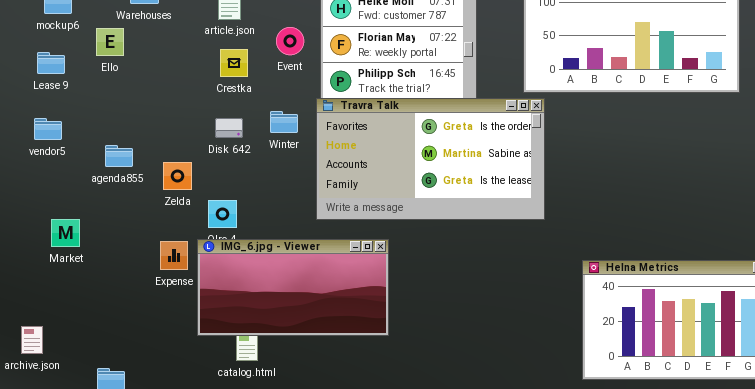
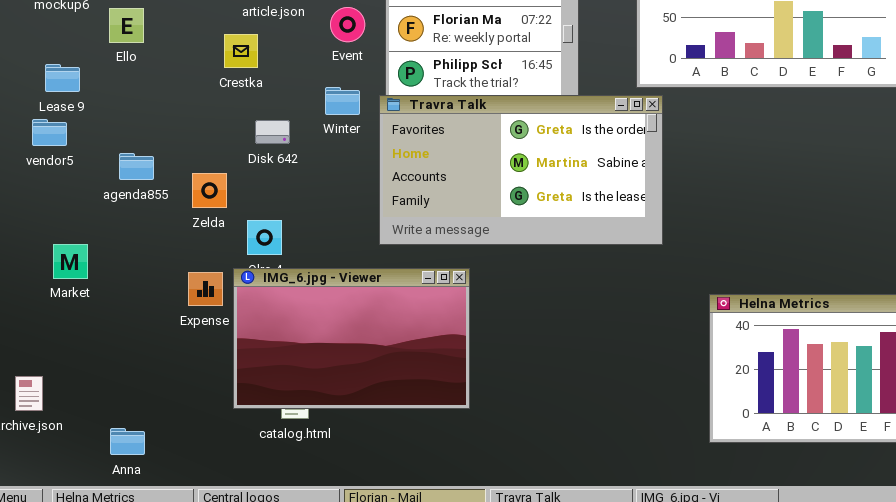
Crestka: [220,49,248,77] -> [224,34,258,68], moved
Lease 9: [37,52,65,74] -> [45,64,80,92], moved
Winter: [270,111,298,133] -> [325,87,360,115], moved
IMG_6.jpg - Viewer: [197,239,389,336] -> [233,268,470,409], resized

